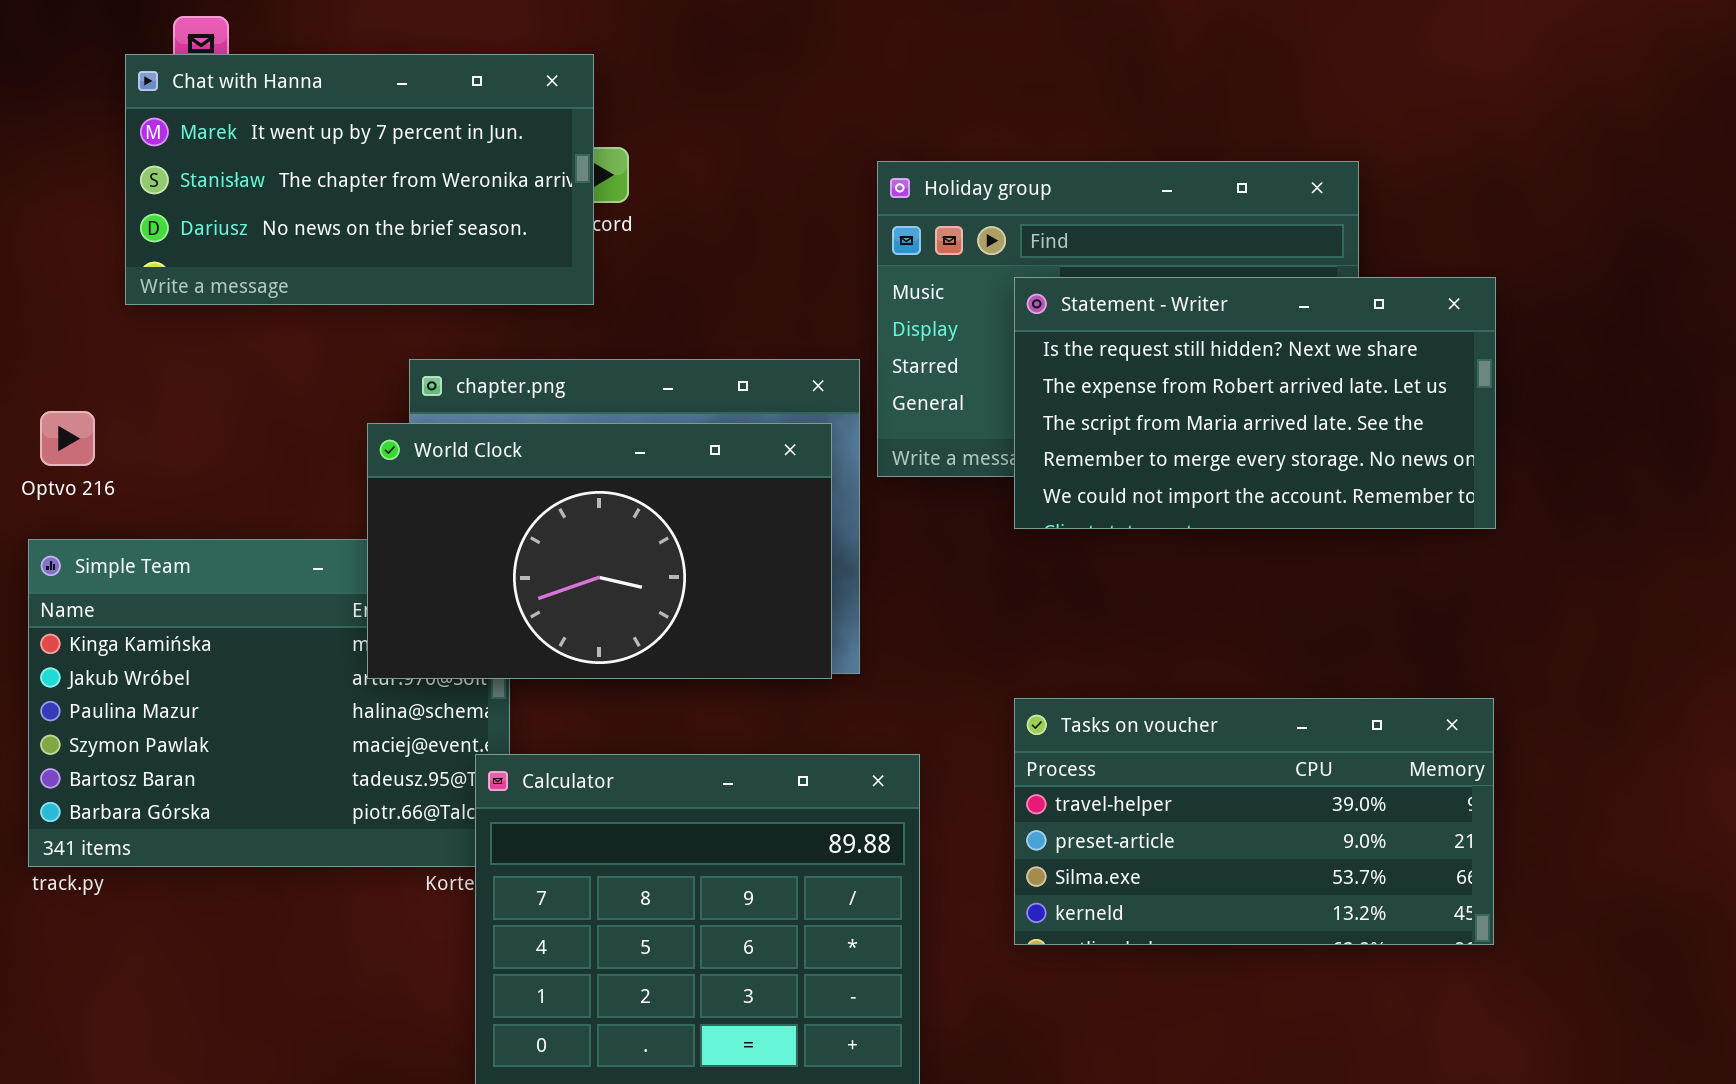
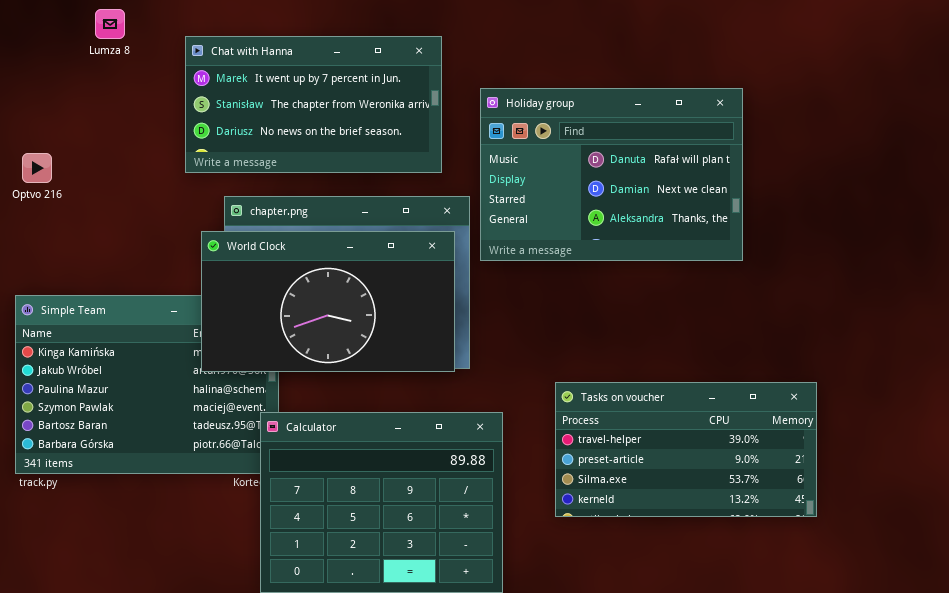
Chat with Hanna: [125,54,594,305] -> [185,36,442,173], moved
Statement - Writer: [1014,277,1496,529] -> none, closed
Optvo 216: [40,411,95,466] -> [22,153,52,183], moved

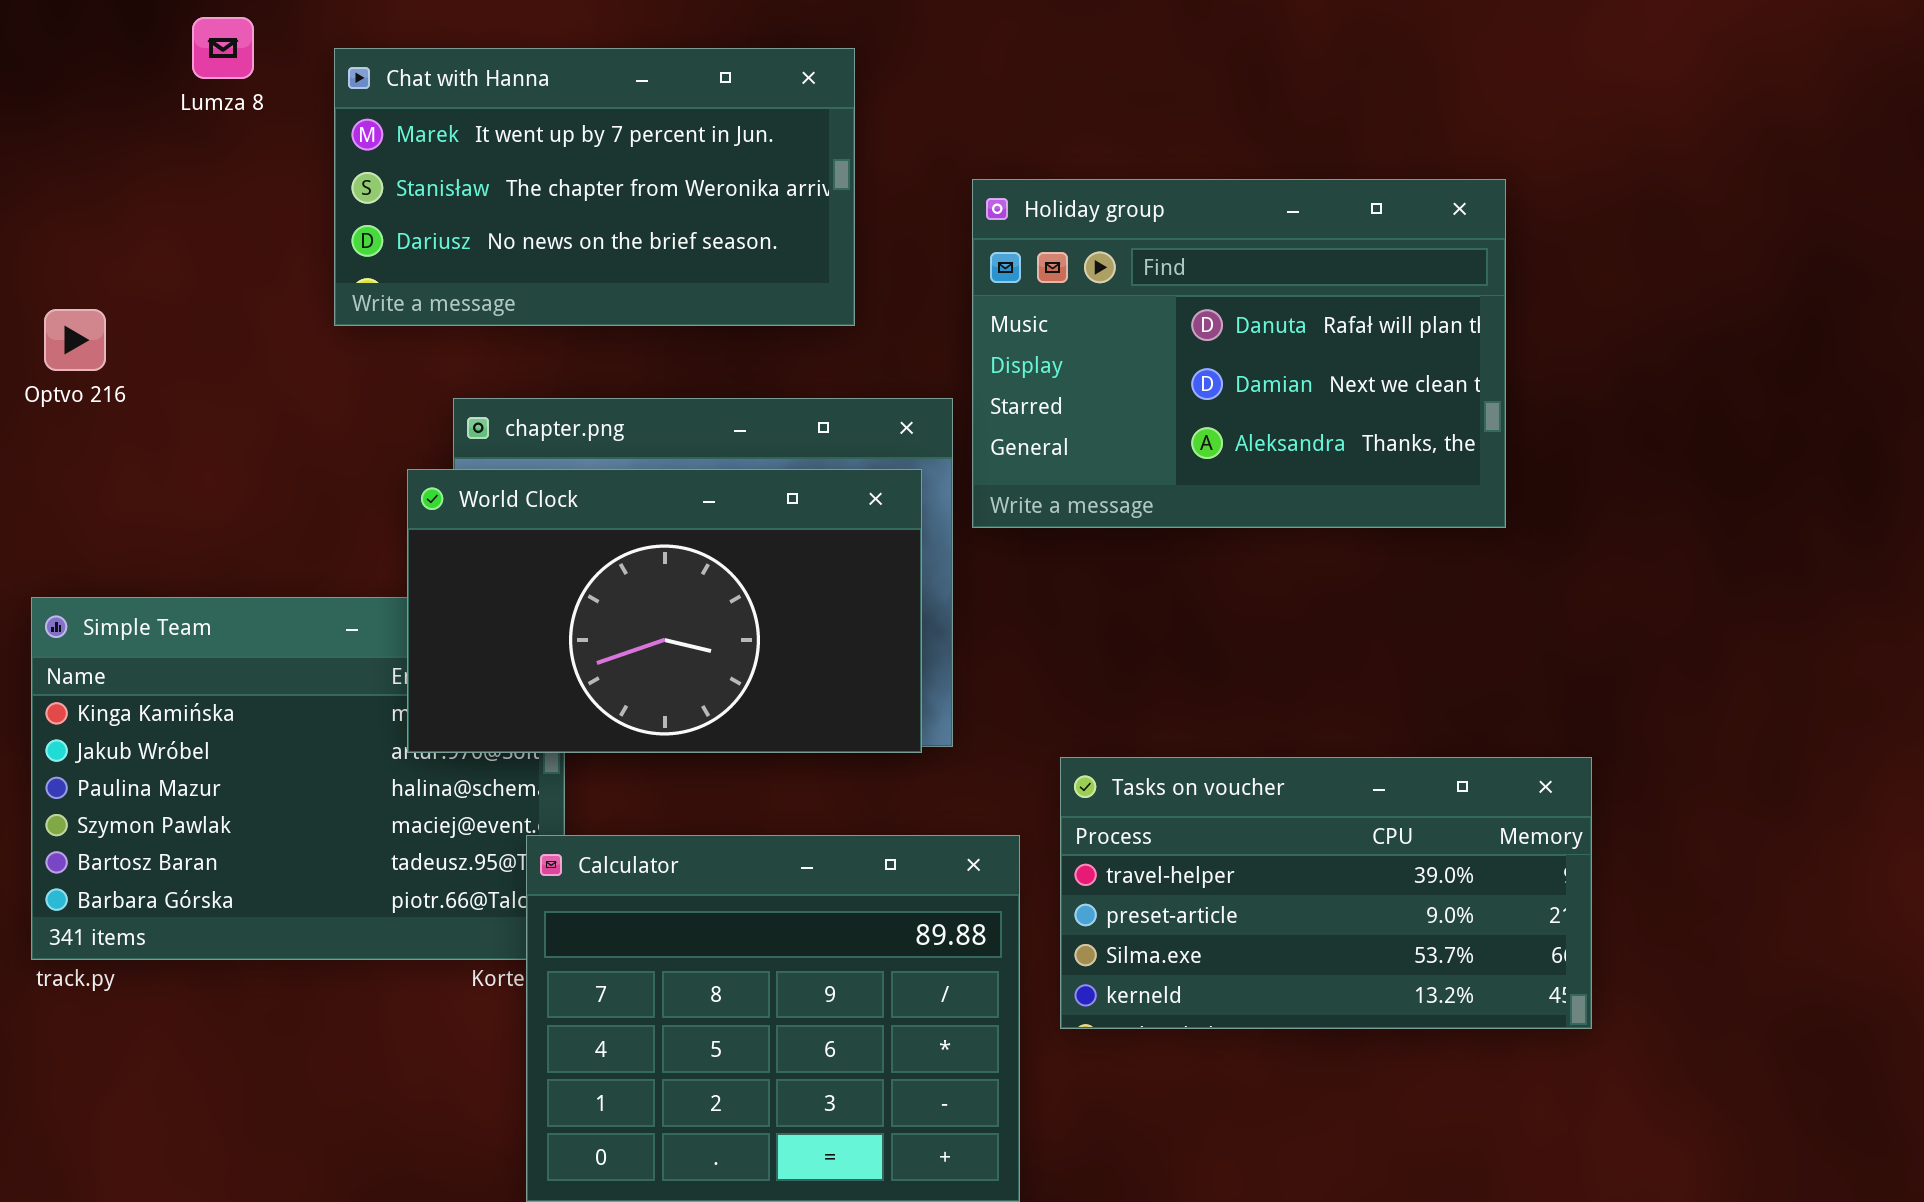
Chat with Hanna: [185,36,442,173] -> [334,48,855,326], moved
Tasks on voucher: [555,382,817,517] -> [1060,757,1592,1029], moved

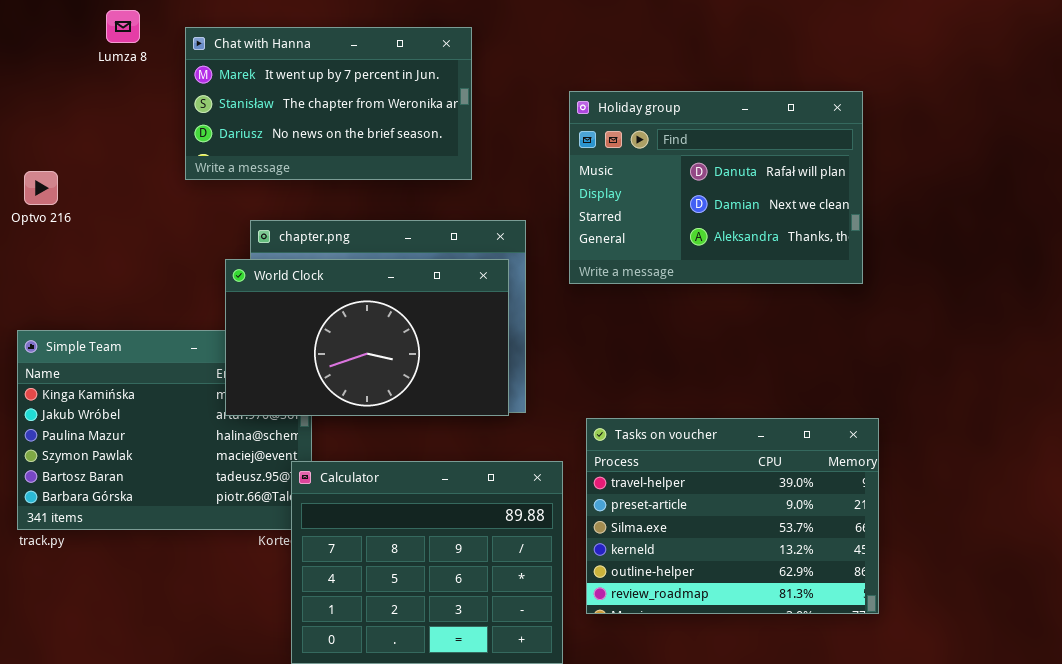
Holiday group: [972,179,1506,528] -> [569,91,863,284], moved
Tasks on voucher: [1060,757,1592,1029] -> [586,418,879,614], resized

